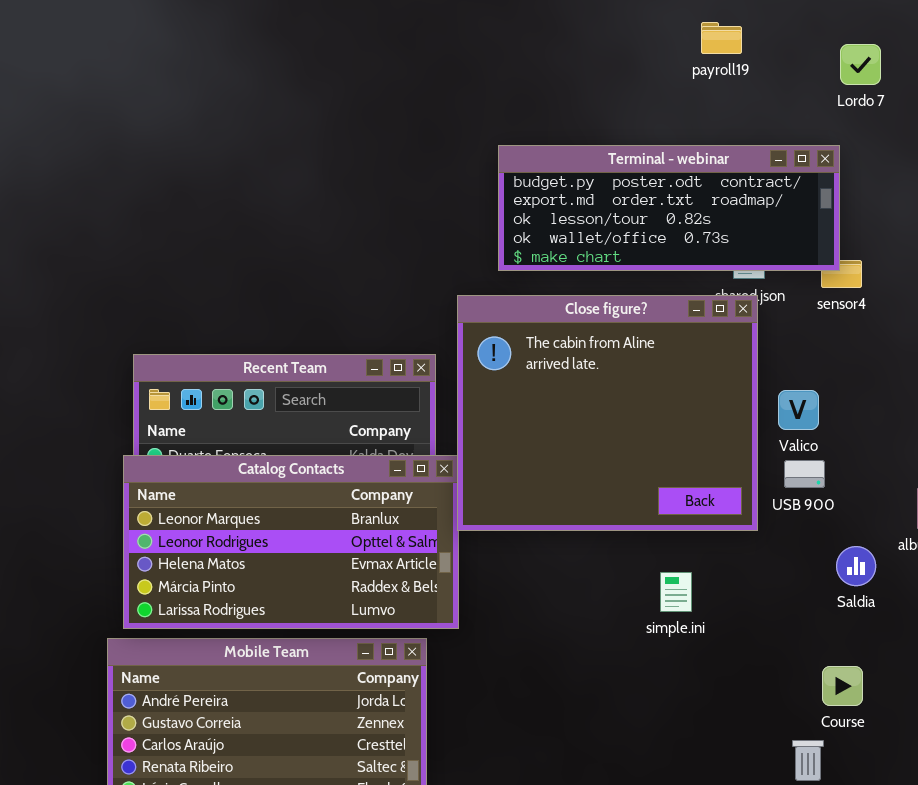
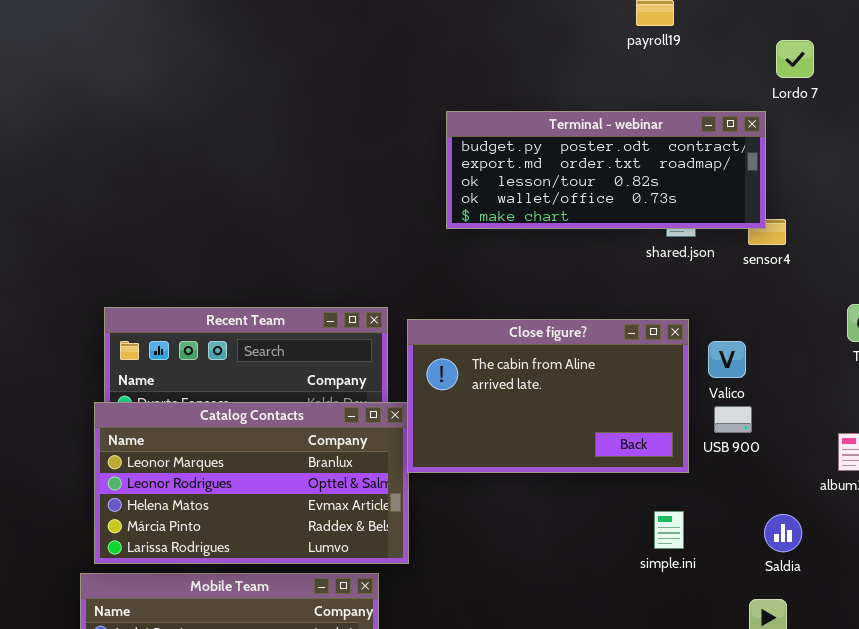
Lordo 7: [840,44,881,85] -> [776,40,814,78], moved
Close figure?: [457,295,758,531] -> [407,319,689,473], resized
Saldia: [836,546,876,586] -> [764,514,802,552], moved
simple.ini: [660,572,692,612] -> [654,511,684,549], moved

